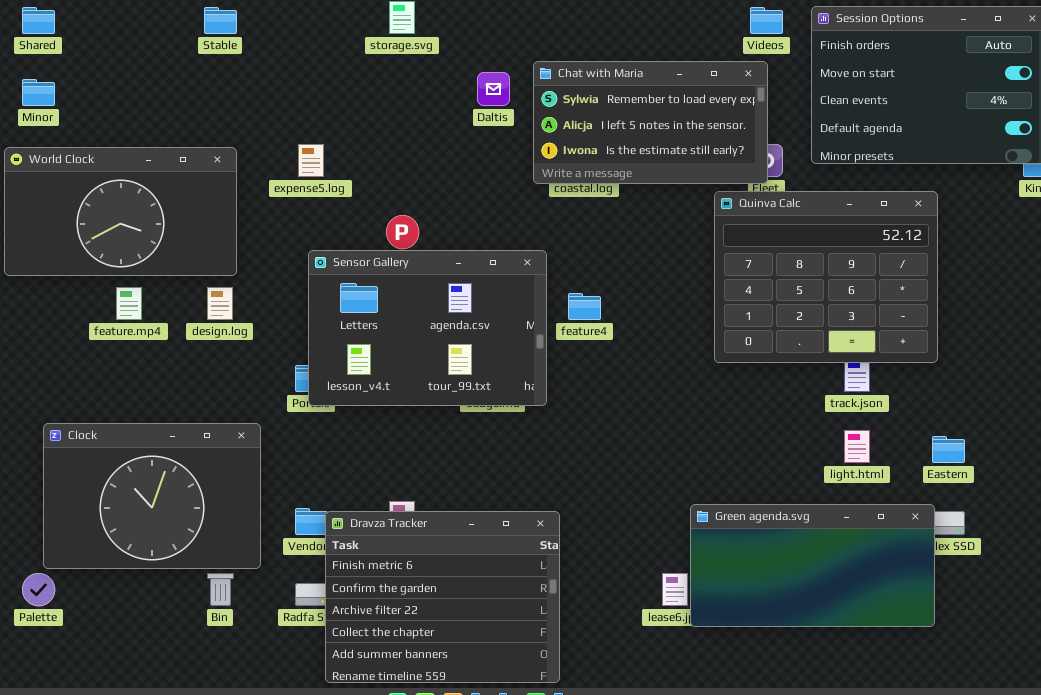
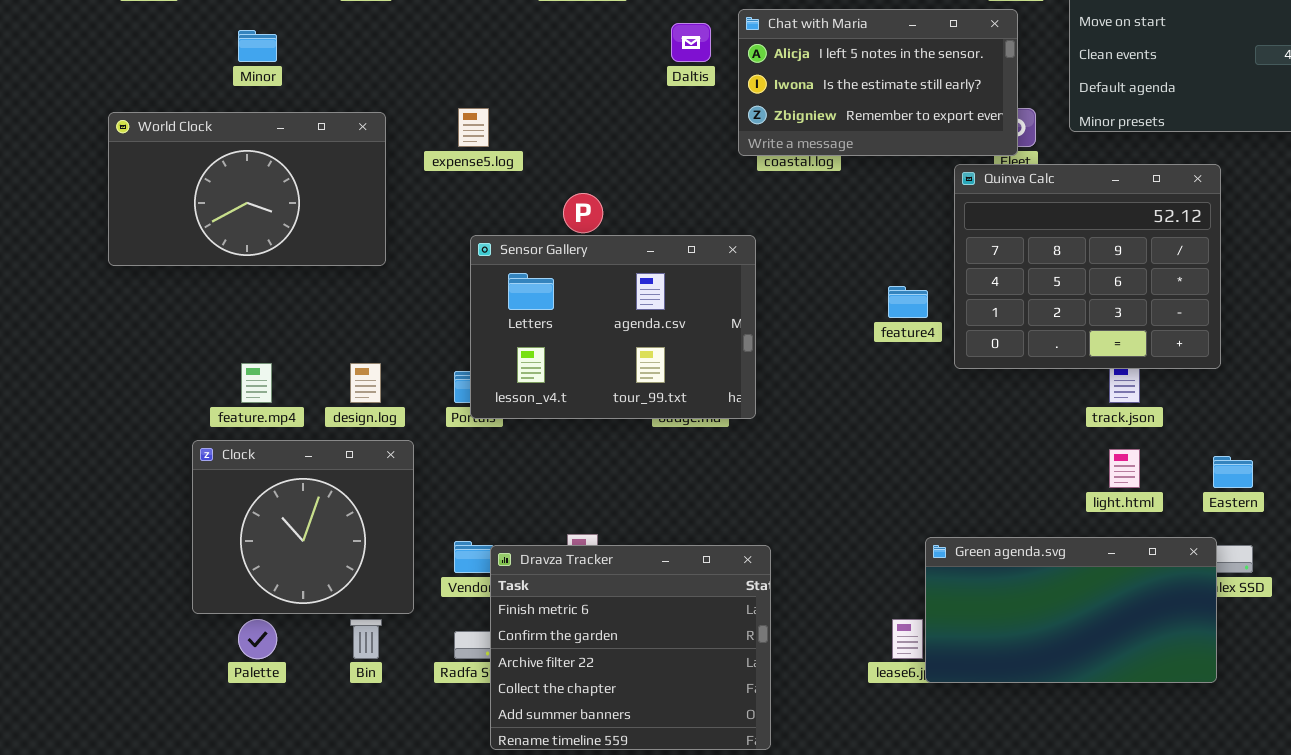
Chat with Maria: [533,61,768,184] -> [738,9,1018,156], scrolled down 1 row
Minor: [22,79,55,106] -> [238,30,277,62], moved
feature.mp4: [116,287,142,320] -> [241,363,272,403], moved
design.log: [207,287,233,320] -> [350,363,381,403], moved
feature4: [568,293,601,320] -> [888,286,928,318], moved
Clock: [43,423,261,569] -> [192,440,414,614], resized
Palette: [22,573,55,606] -> [238,619,277,659], moved

